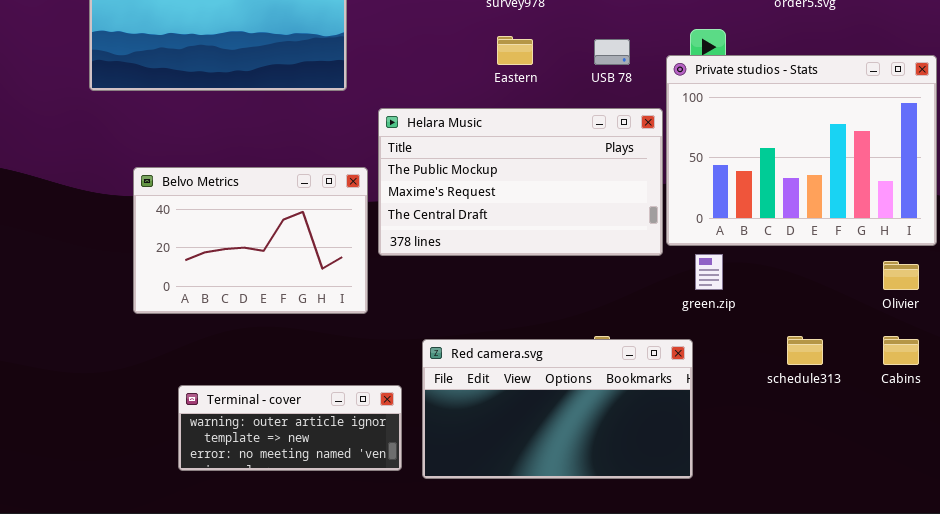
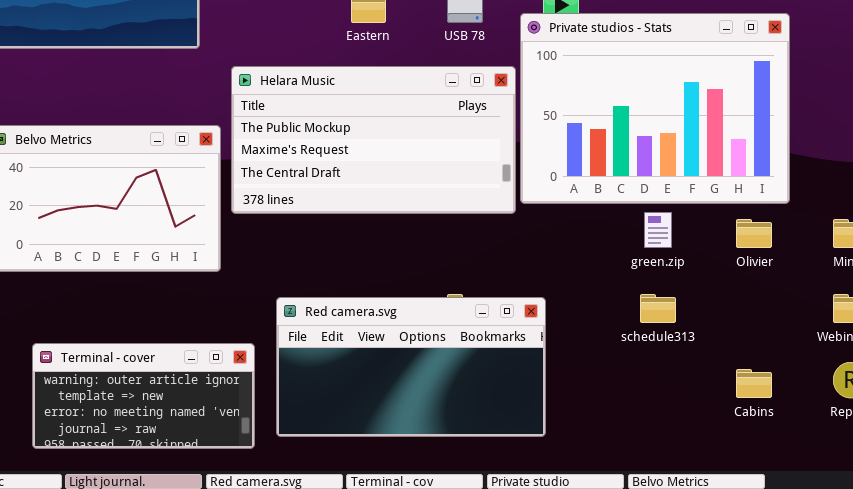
green.zip: [695,254,723,290] -> [644,212,672,248], moved
Cabins: [883,336,919,365] -> [736,369,772,398], moved
Terminal - cover: [178,385,402,471] -> [32,343,255,449], resized

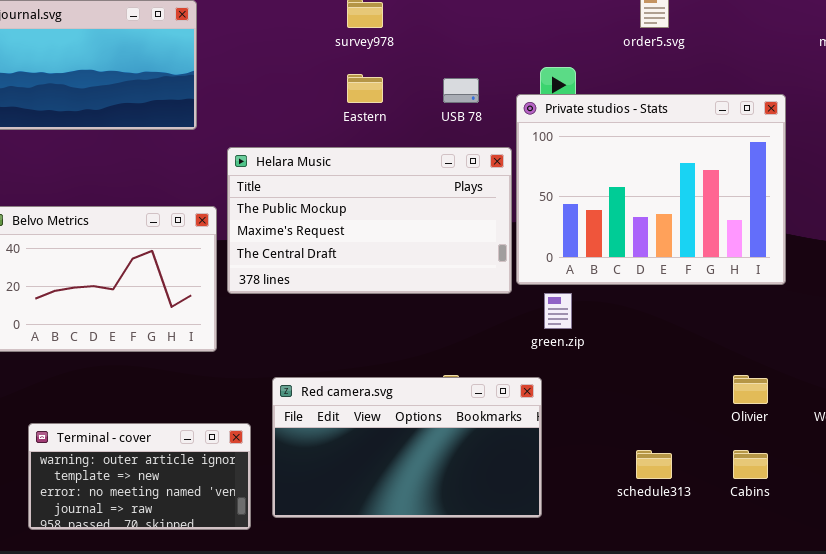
green.zip: [644,212,672,248] -> [544,293,572,329], moved
Olivier: [736,219,772,248] -> [733,375,768,404], moved
schedule313: [640,294,676,323] -> [636,450,672,479], moved

